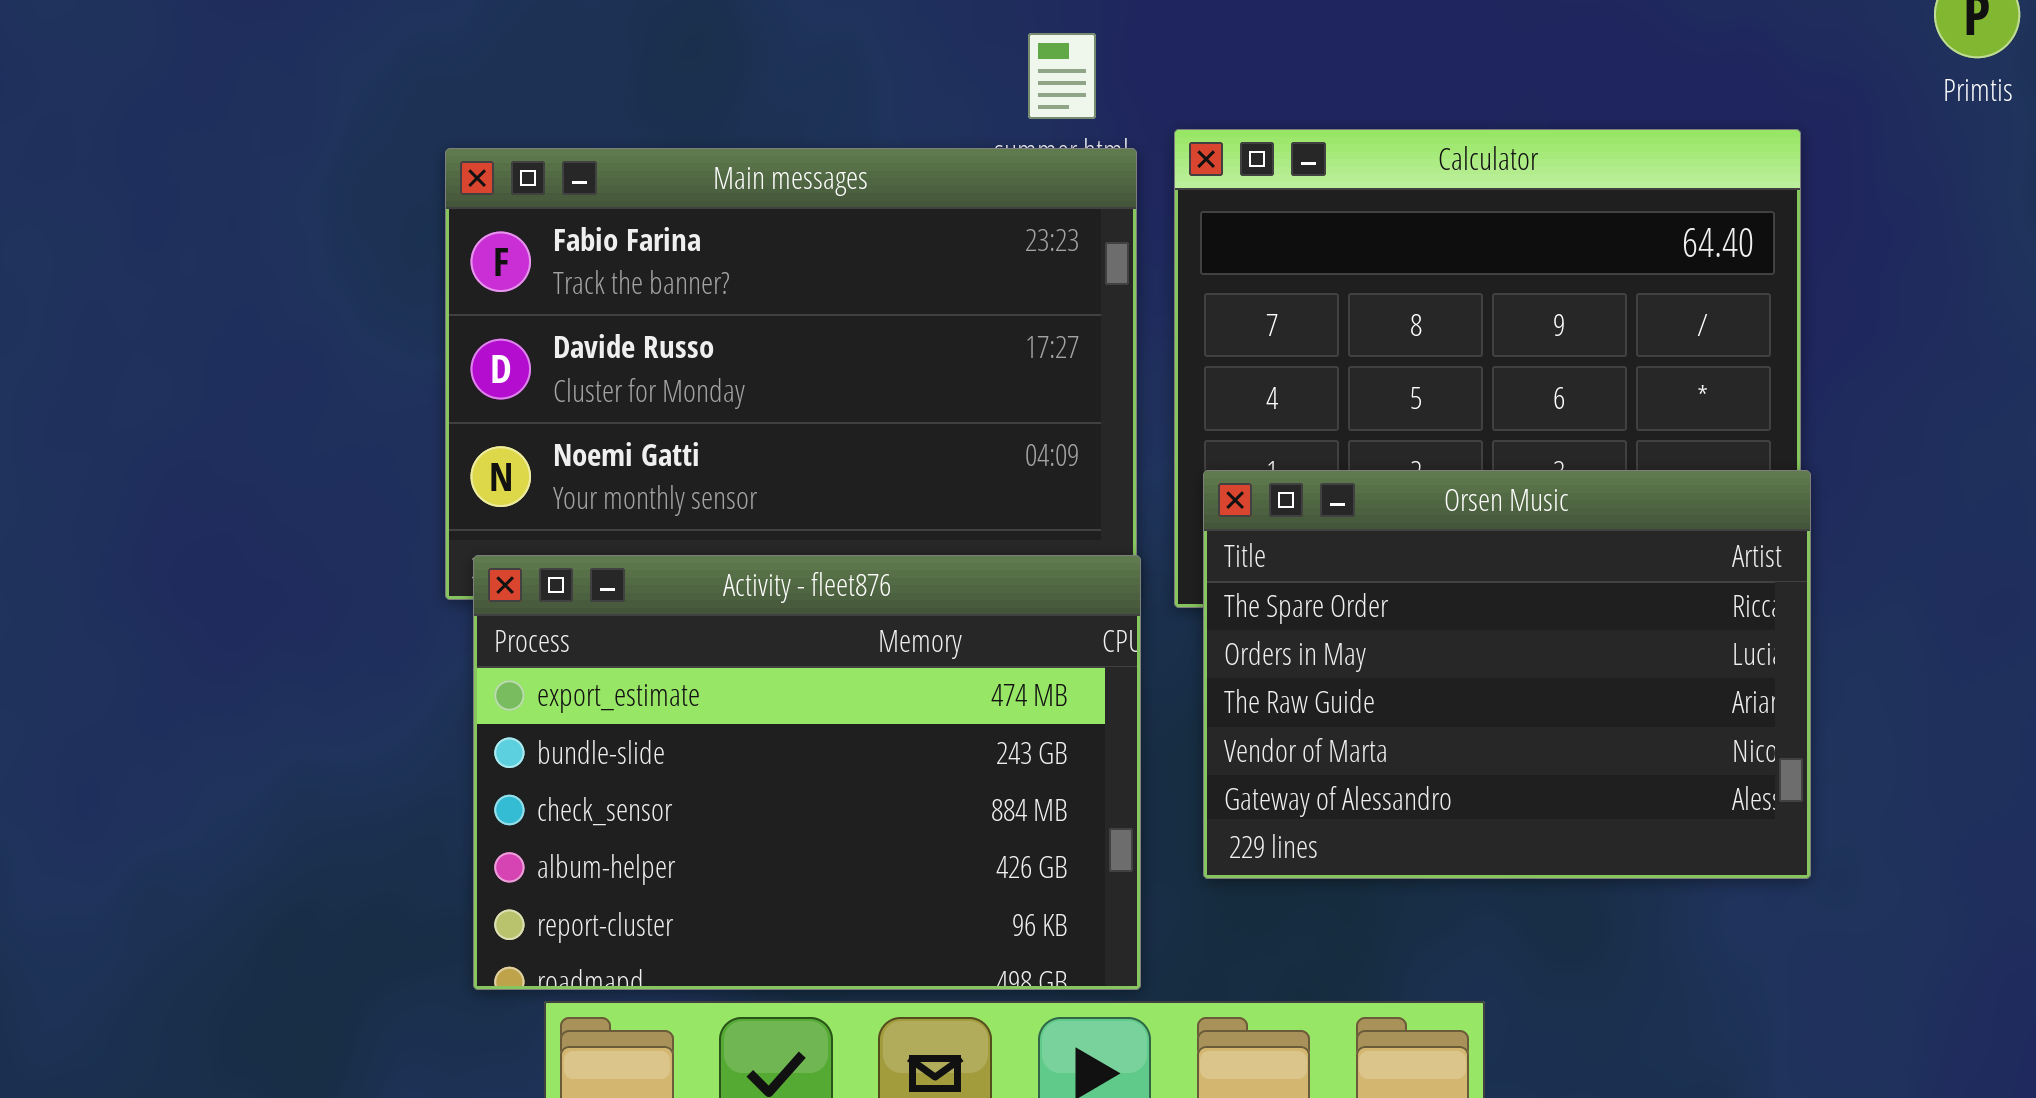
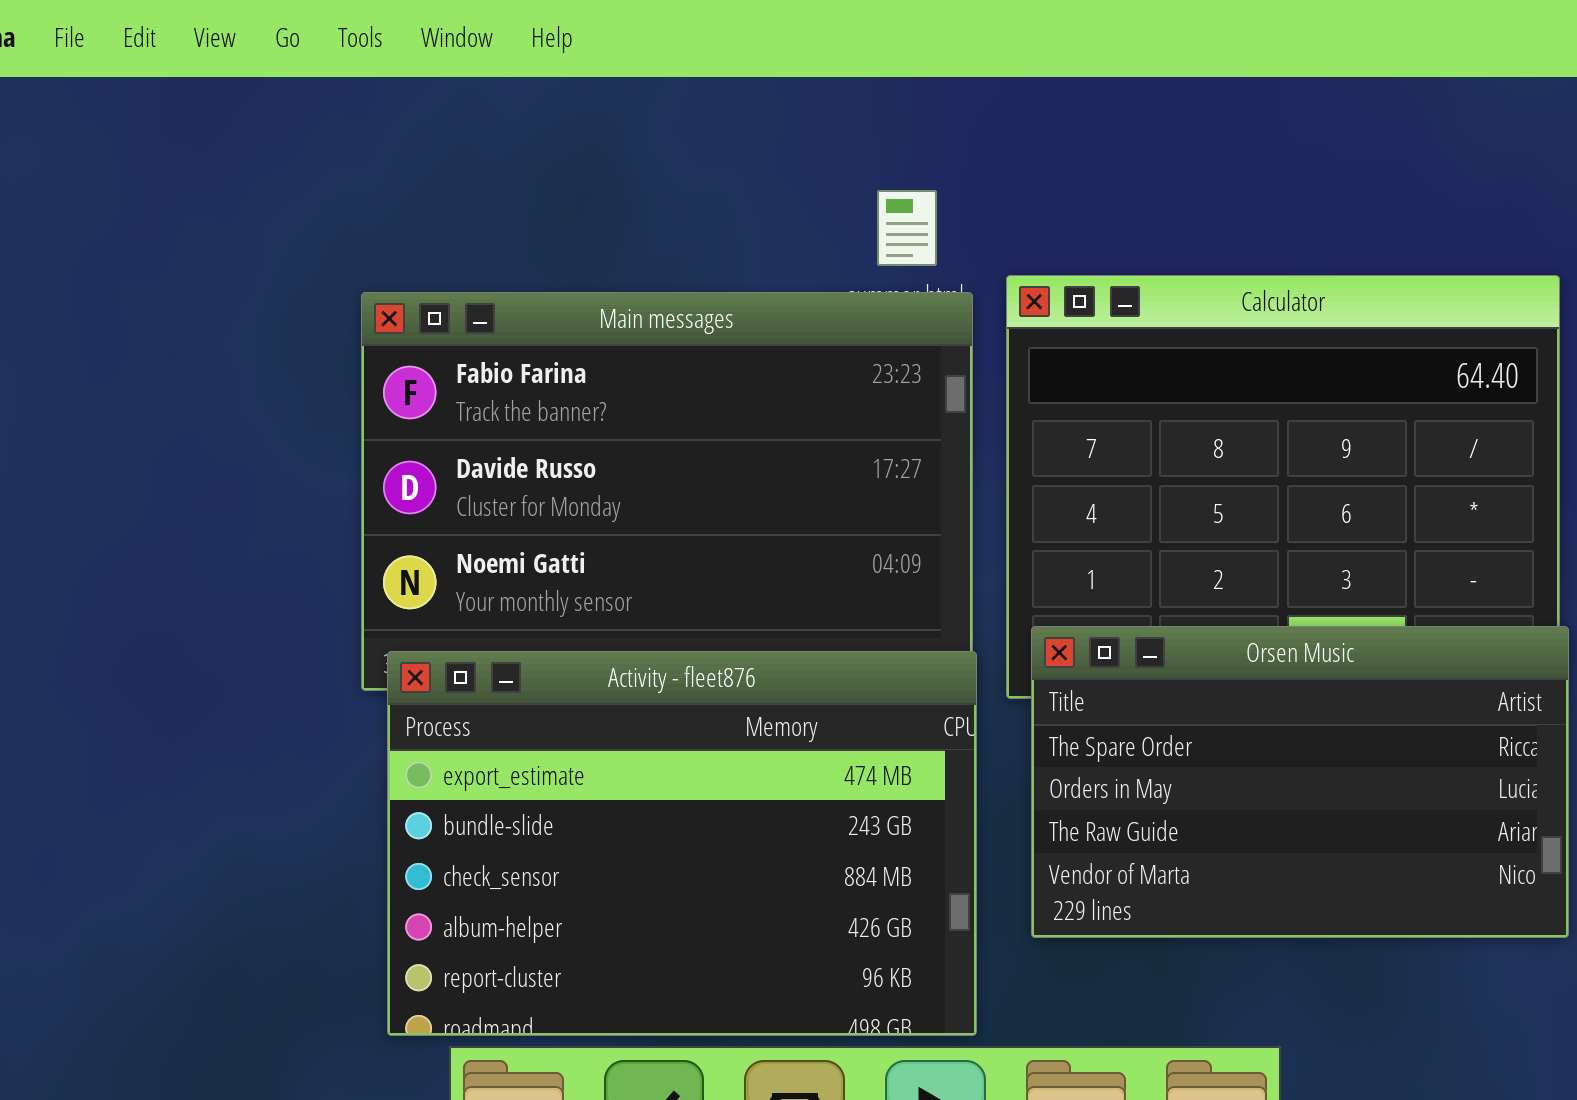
Orsen Music: [1203,470,1811,879] -> [1031,626,1569,938], resized

